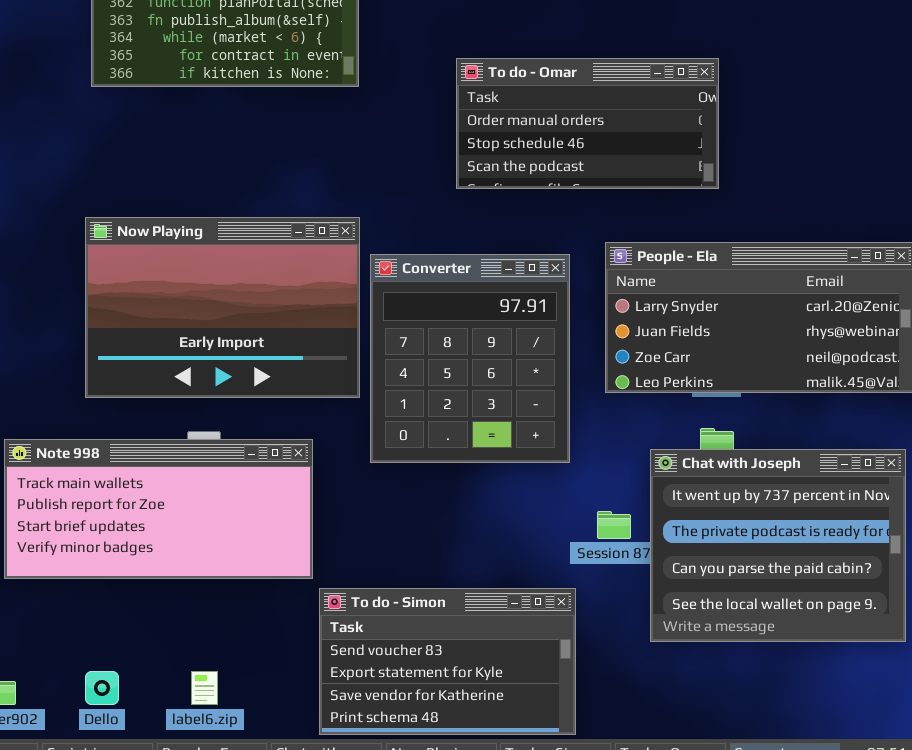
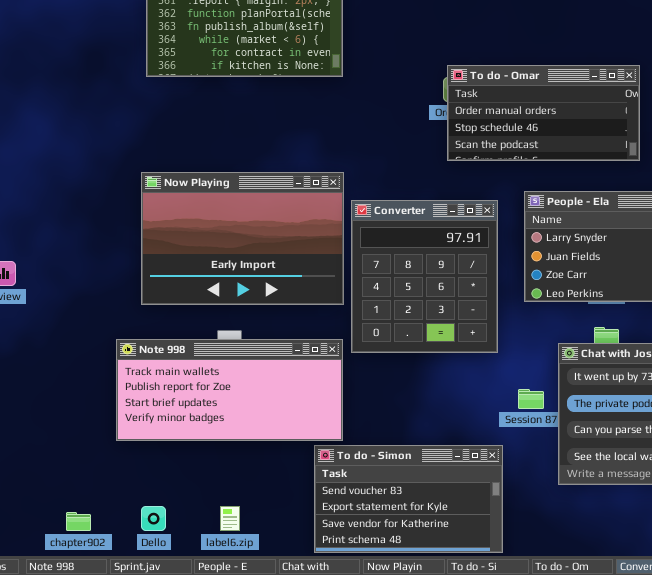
To do - Omar: [456,58,719,189] -> [447,65,640,161], moved
Note 998: [4,439,313,579] -> [116,339,343,441], moved

